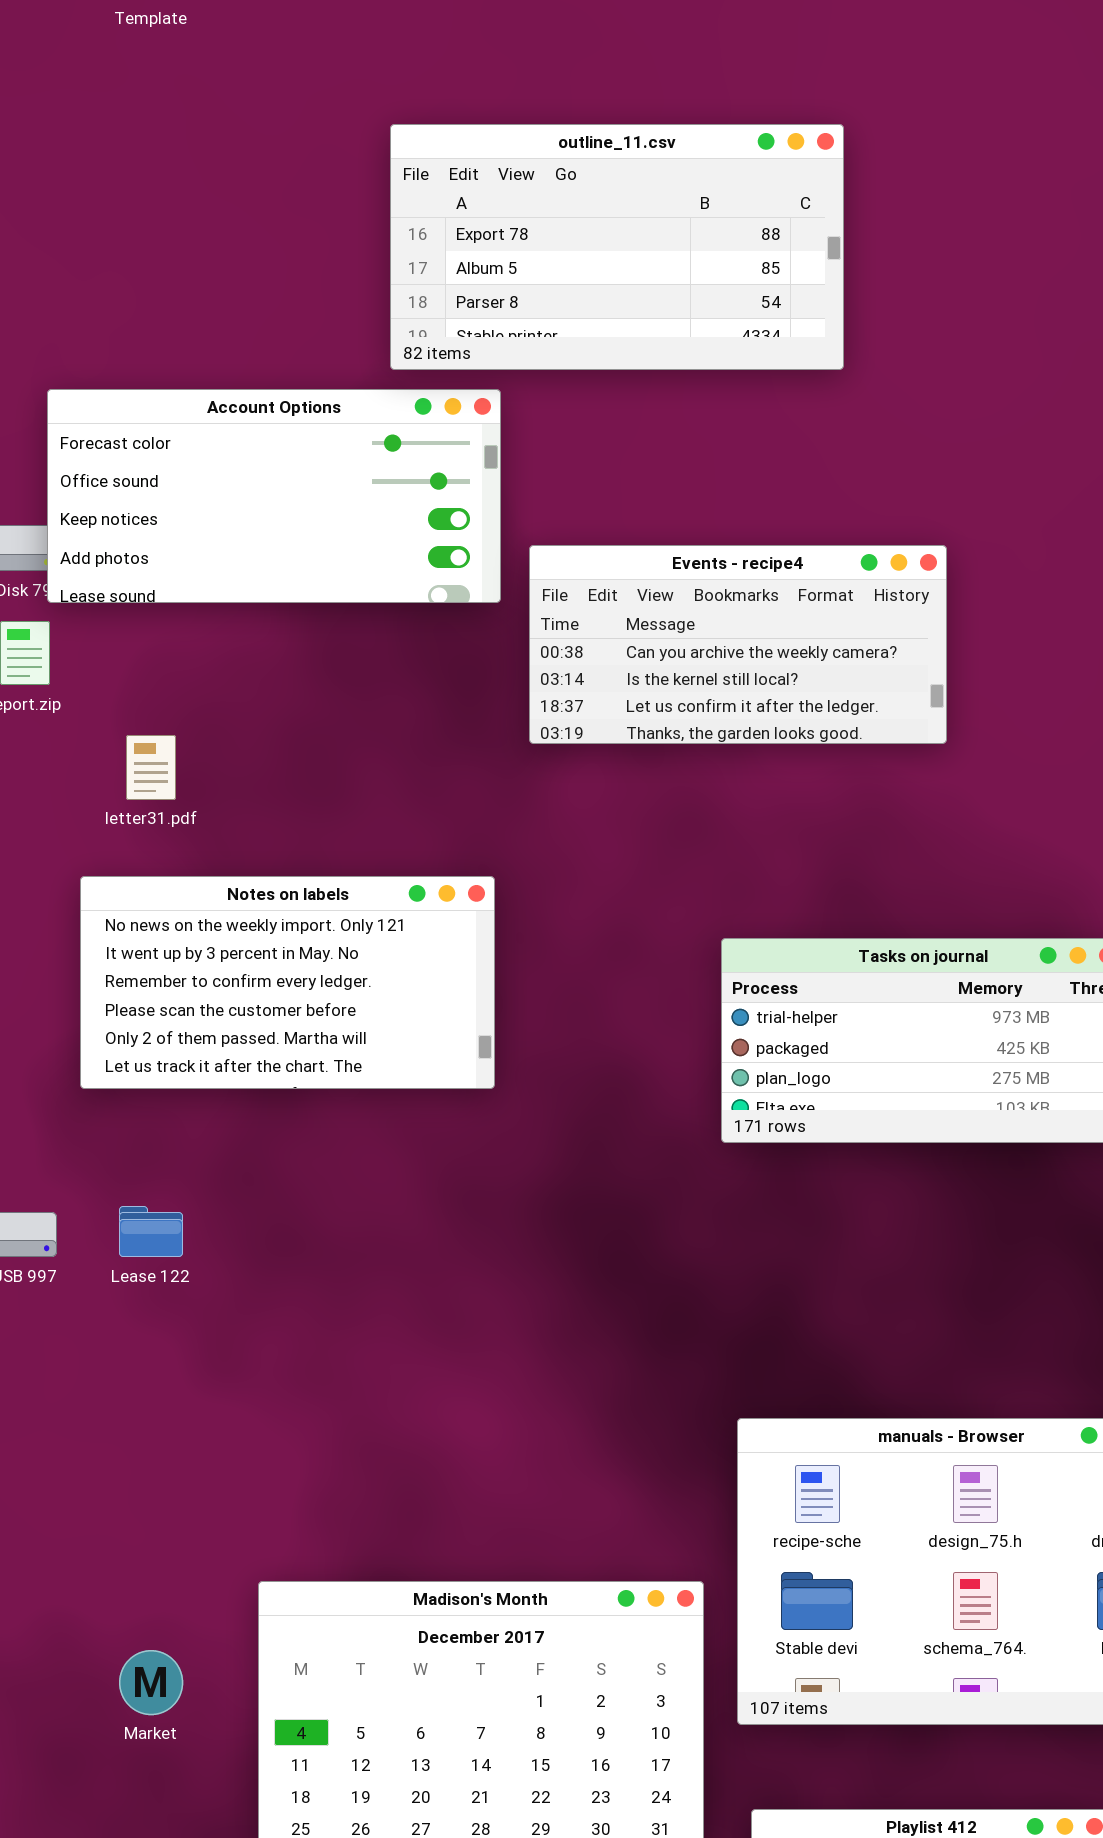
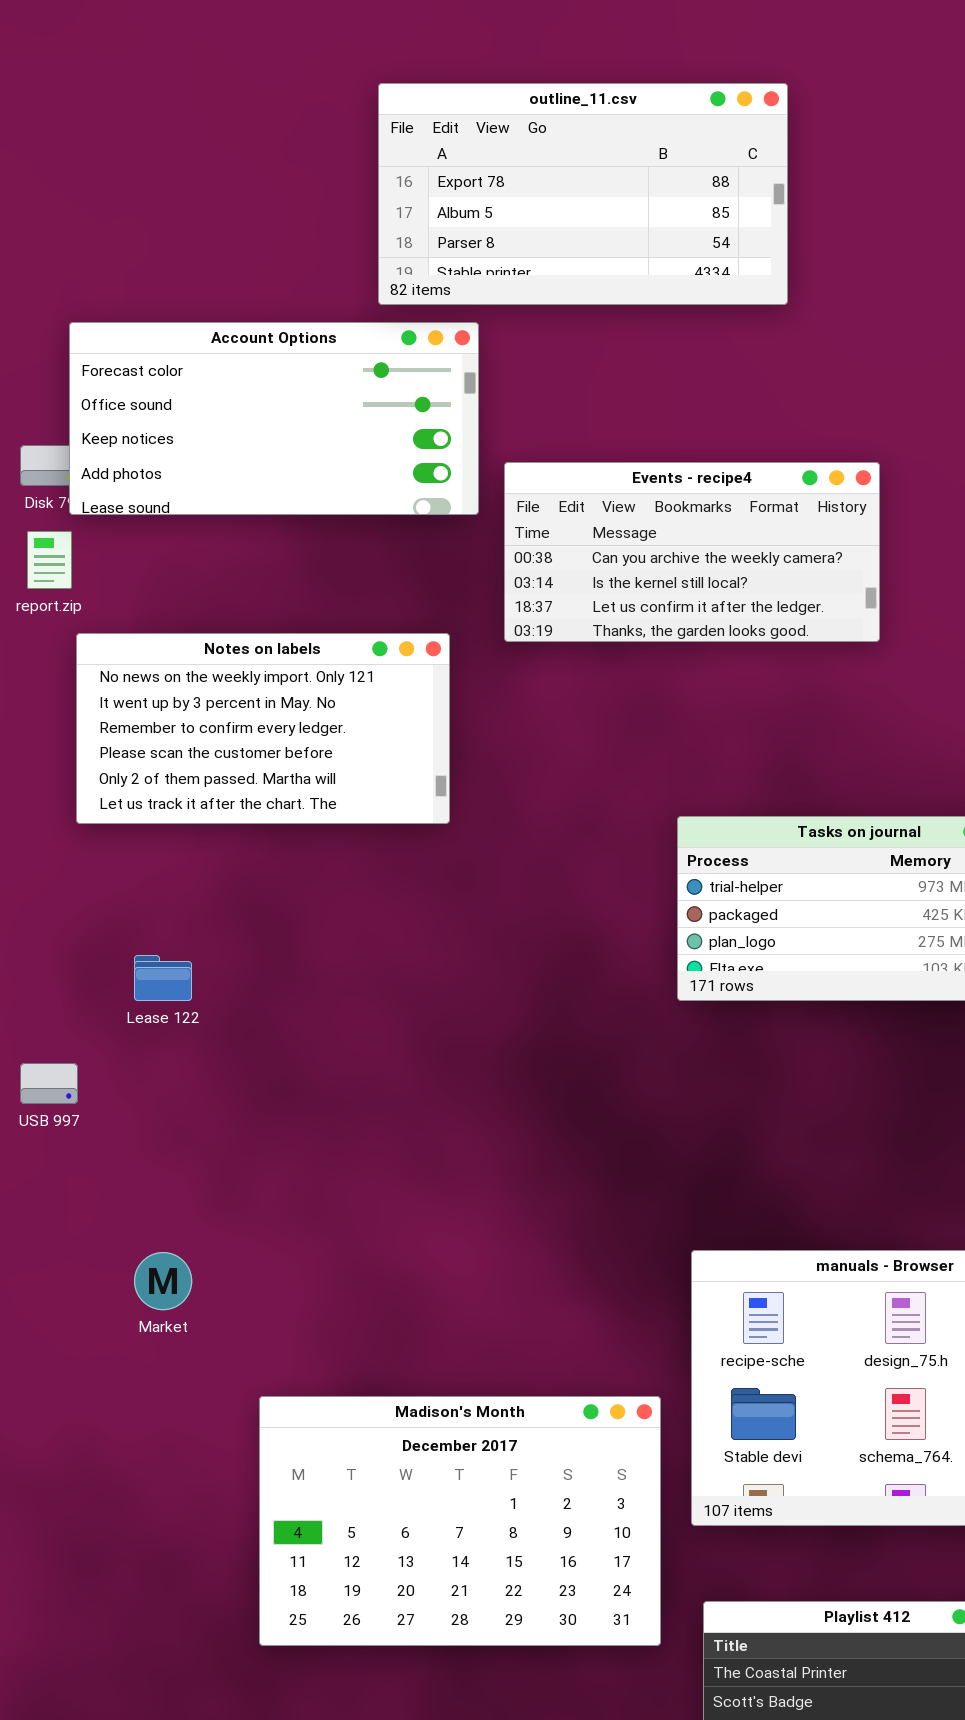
Notes on labels: [80,876,495,1089] -> [76,633,450,824], moved
Lease 122: [119,1206,183,1257] -> [134,955,192,1001], moved
Market: [119,1650,183,1715] -> [134,1252,192,1310], moved

